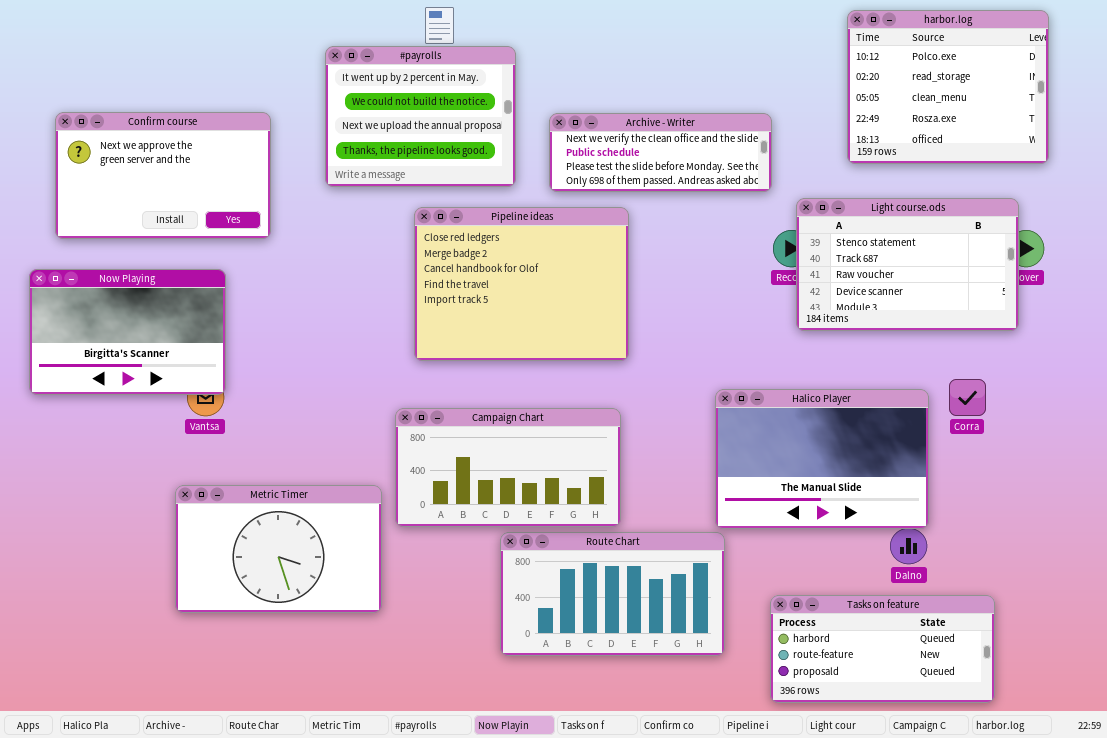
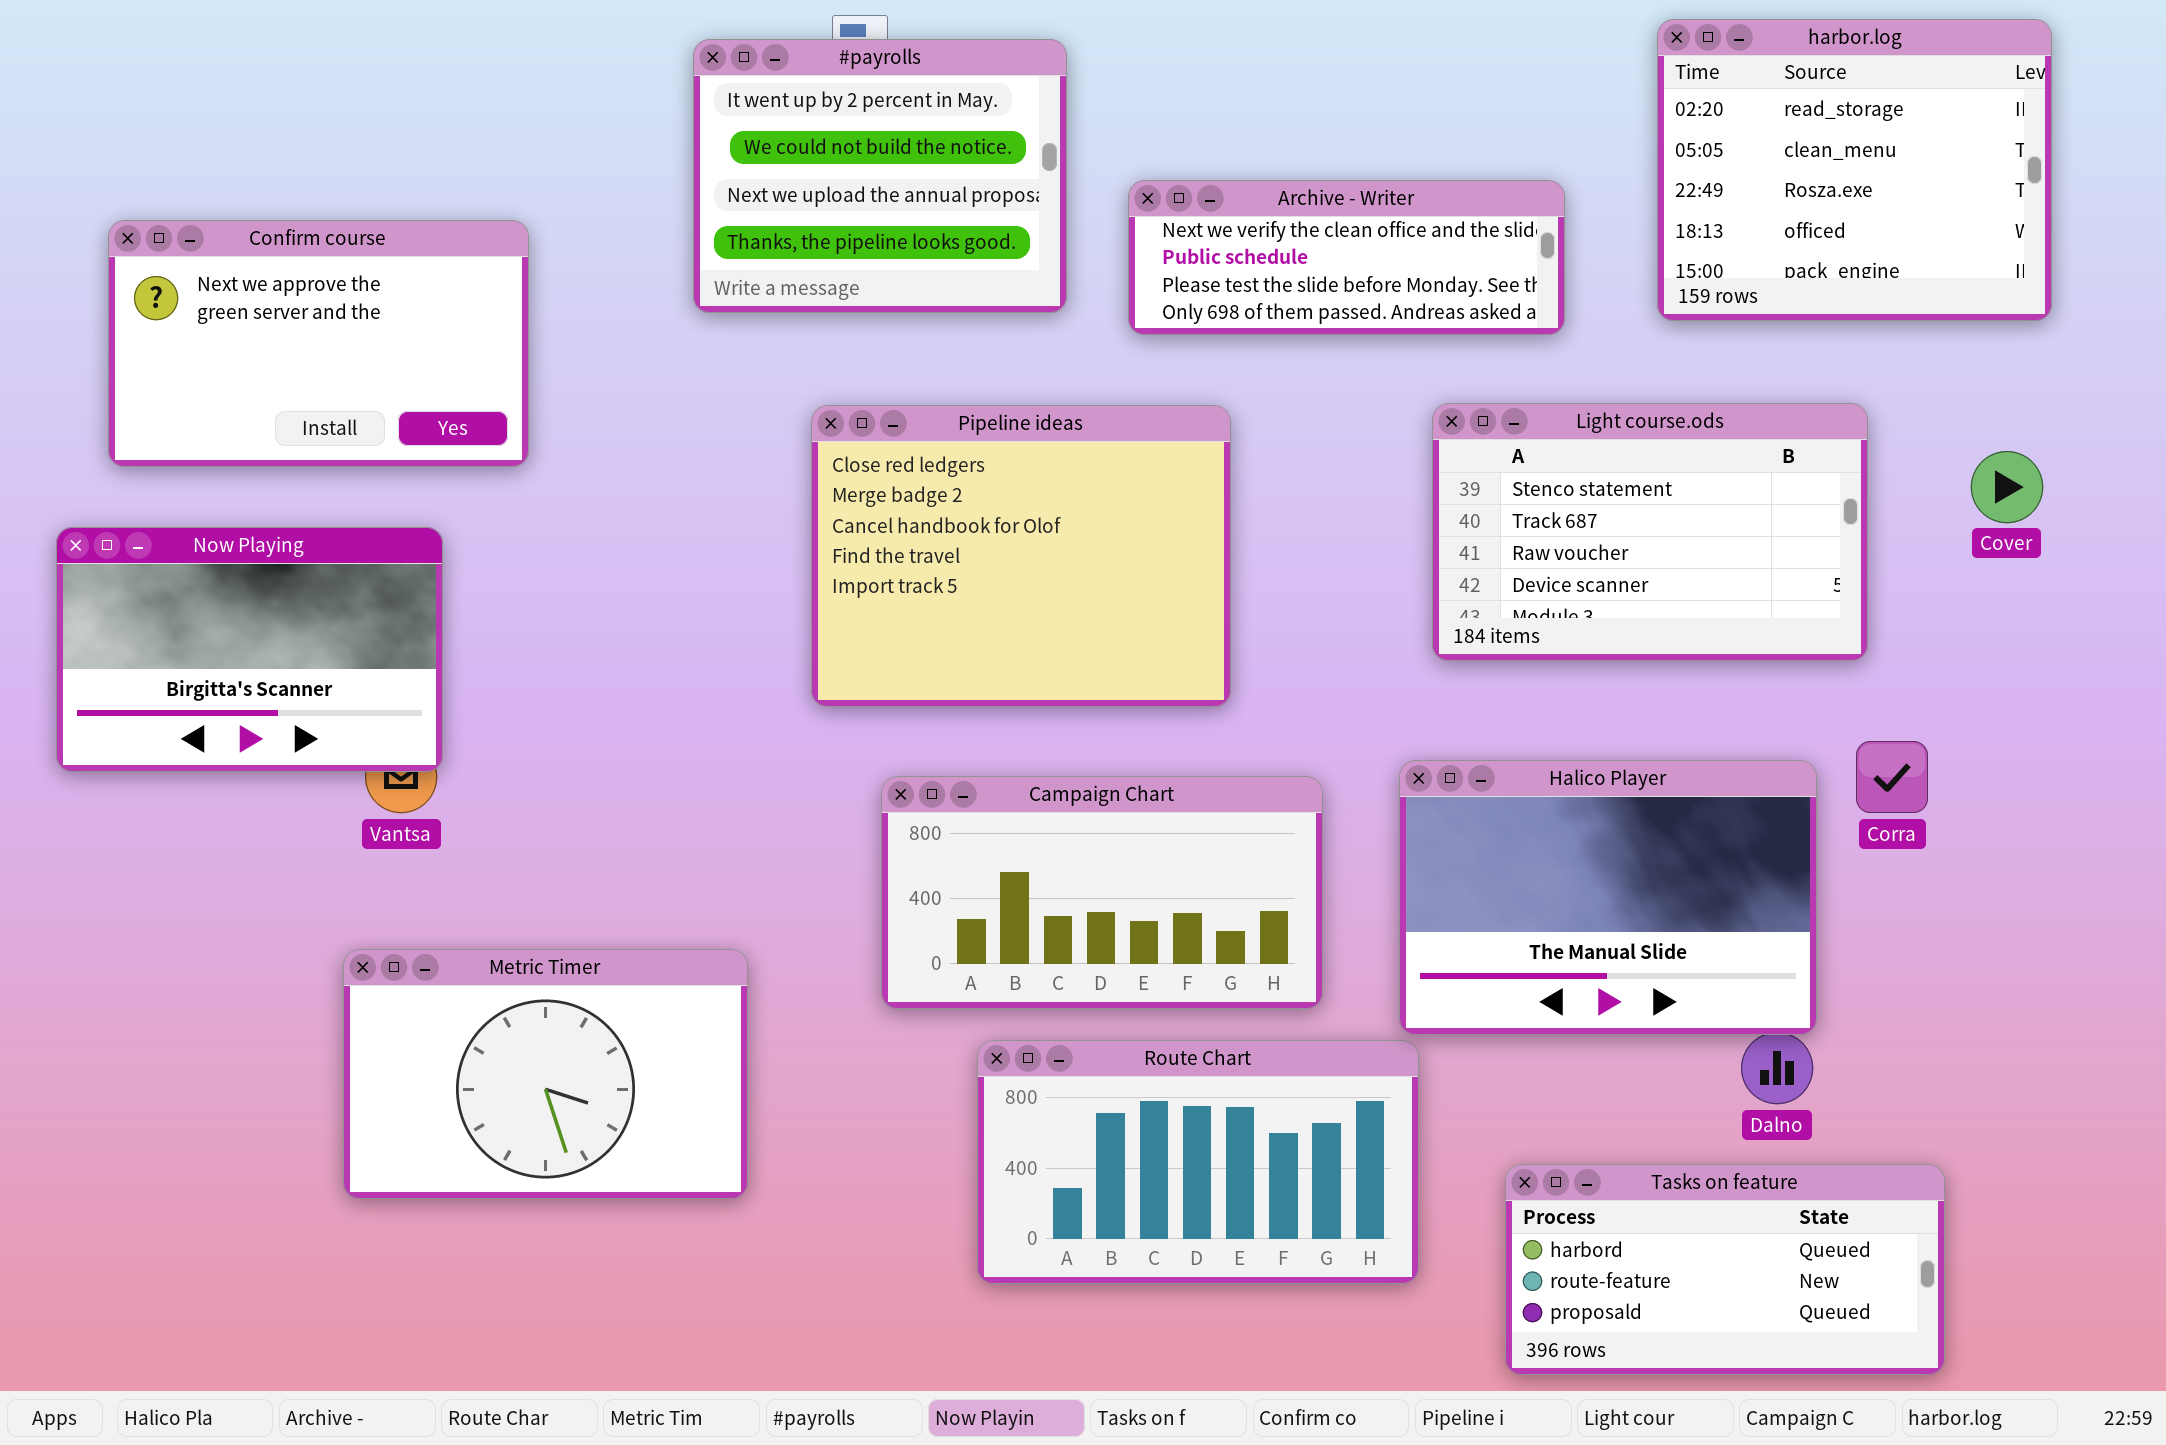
harbor.log: [847,10,1049,164] -> [1657,19,2052,321], scrolled down 1 row
#payrolls: [325,46,516,187] -> [693,39,1067,313], moved
Archive - Writer: [549,113,772,192] -> [1128,180,1565,335], moved
Light course.ods: [796,198,1019,331] -> [1432,403,1868,661], moved
Campaign Chart: [395,408,621,527] -> [881,776,1323,1009], moved

